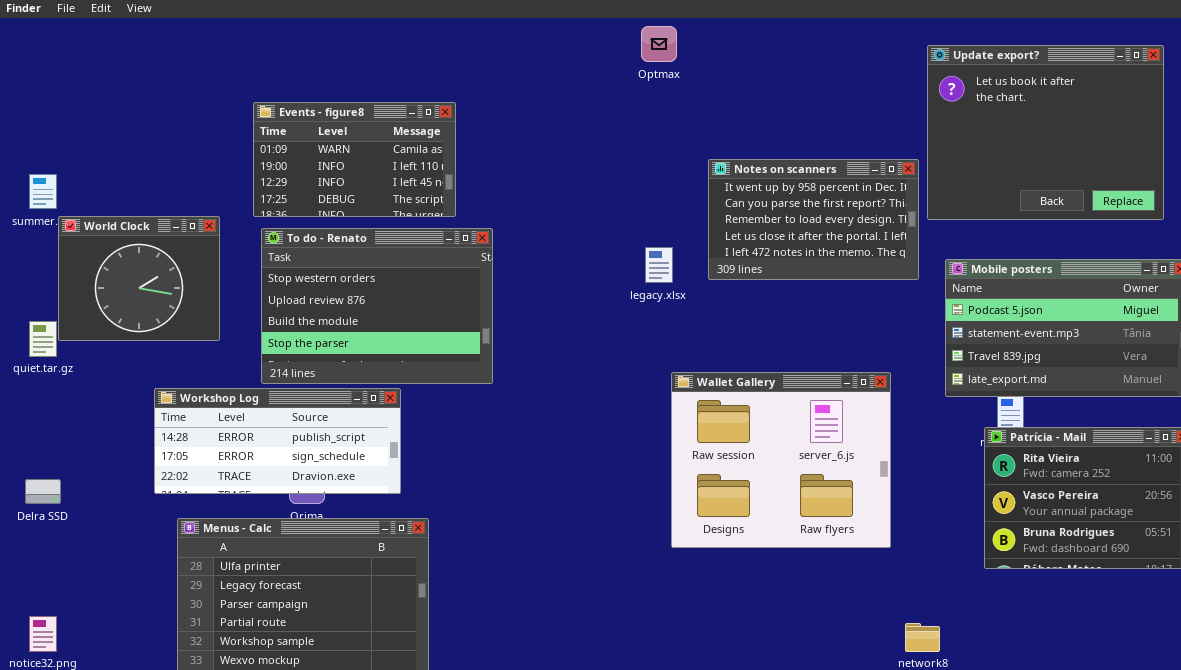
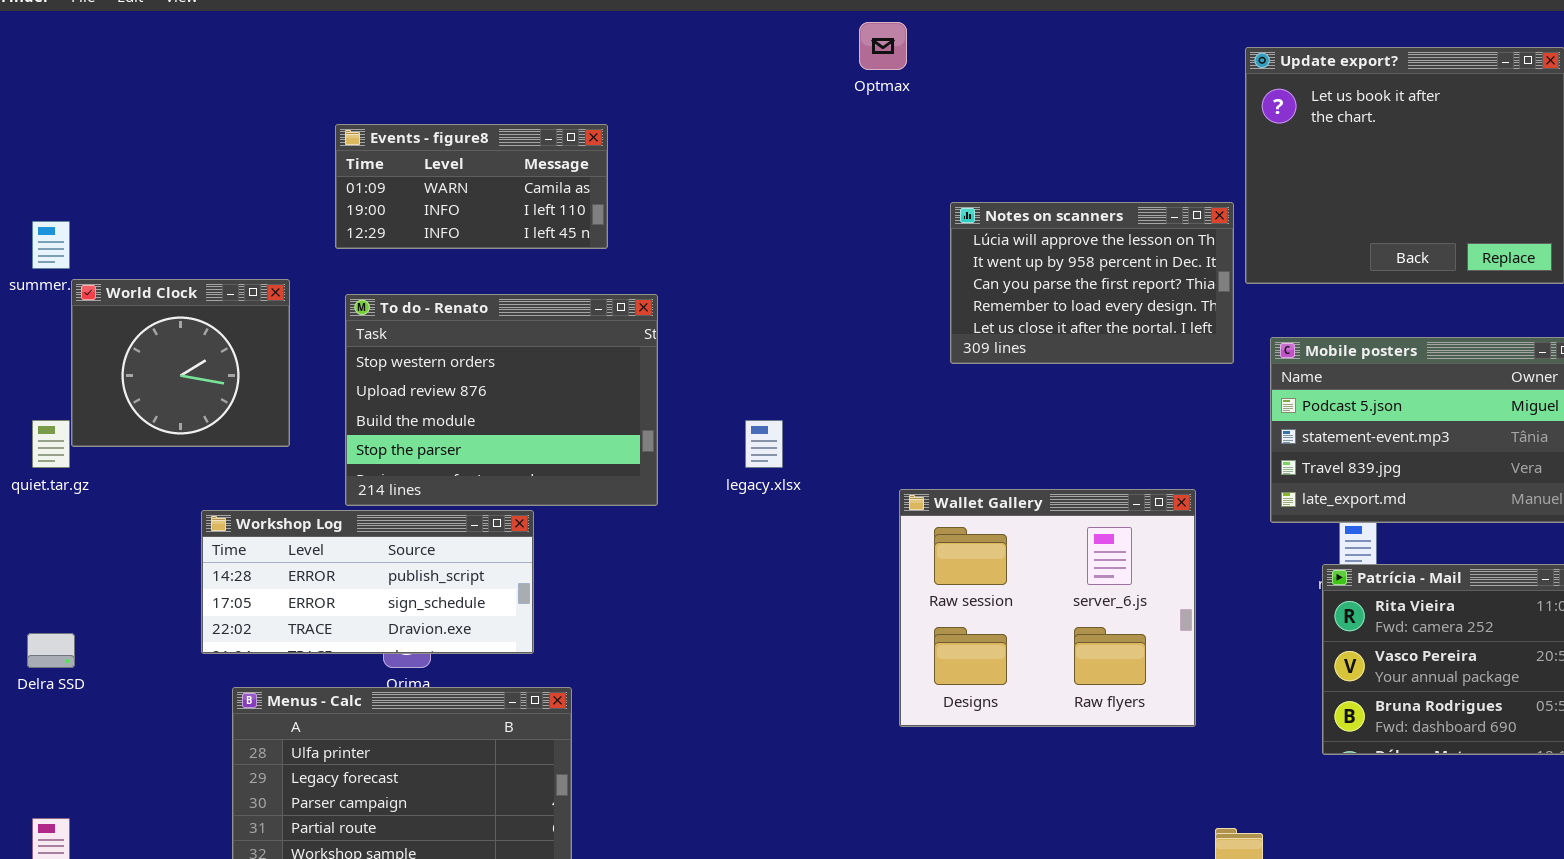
Events - figure8: [253,102,456,217] -> [335,124,608,249], resized
Notes on scanners: [708,159,919,280] -> [950,202,1234,364], scrolled up 1 row
legacy.xlsx: [645,247,673,283] -> [745,420,783,468], moved

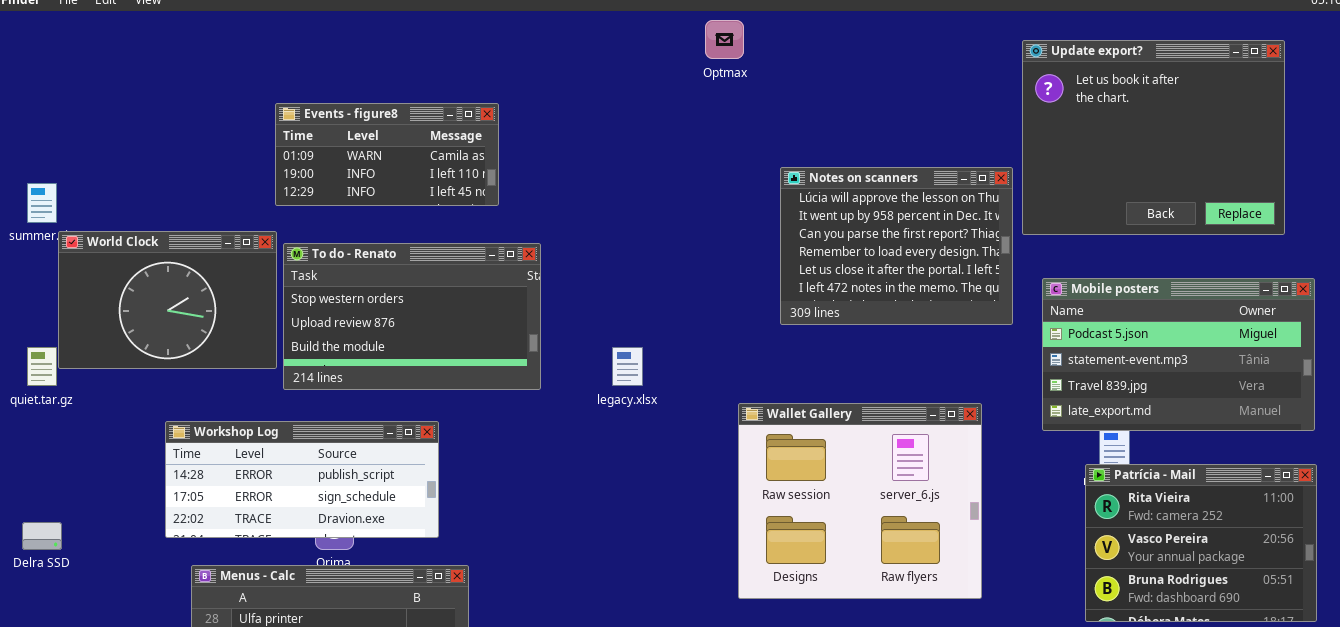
Notes on scanners: [950,202,1234,364] -> [780,167,1013,325], resized
World Clock: [71,279,290,447] -> [58,231,277,369], resized
To do - Renato: [345,294,658,506] -> [283,243,541,390], resized

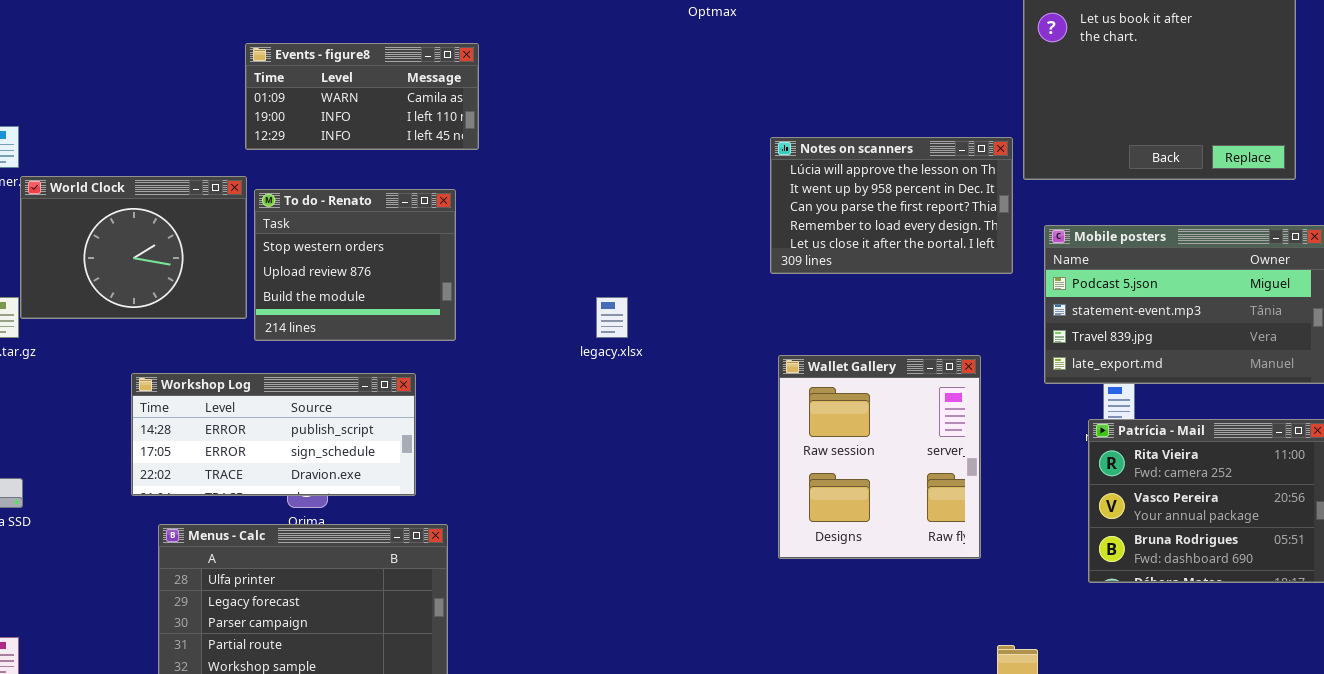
Notes on scanners: [780,167,1013,325] -> [770,137,1013,274], resized
To do - Renato: [283,243,541,390] -> [254,189,456,341], resized
Wallet Gallery: [738,403,982,599] -> [778,355,981,559], resized

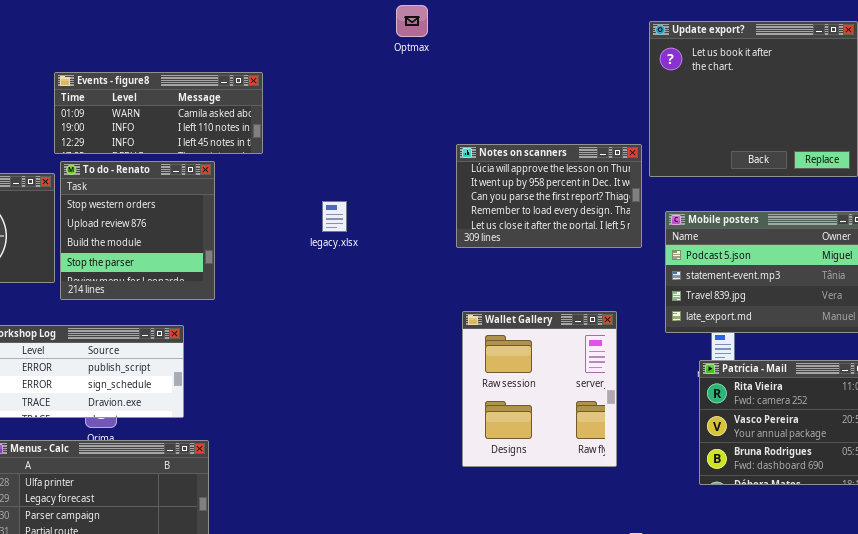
Events - figure8: [245,43,479,150] -> [54,72,263,154], resized
To do - Renato: [254,189,456,341] -> [60,161,215,300], resized
legacy.xlsx: [596,297,628,338] -> [322,201,347,232], moved

